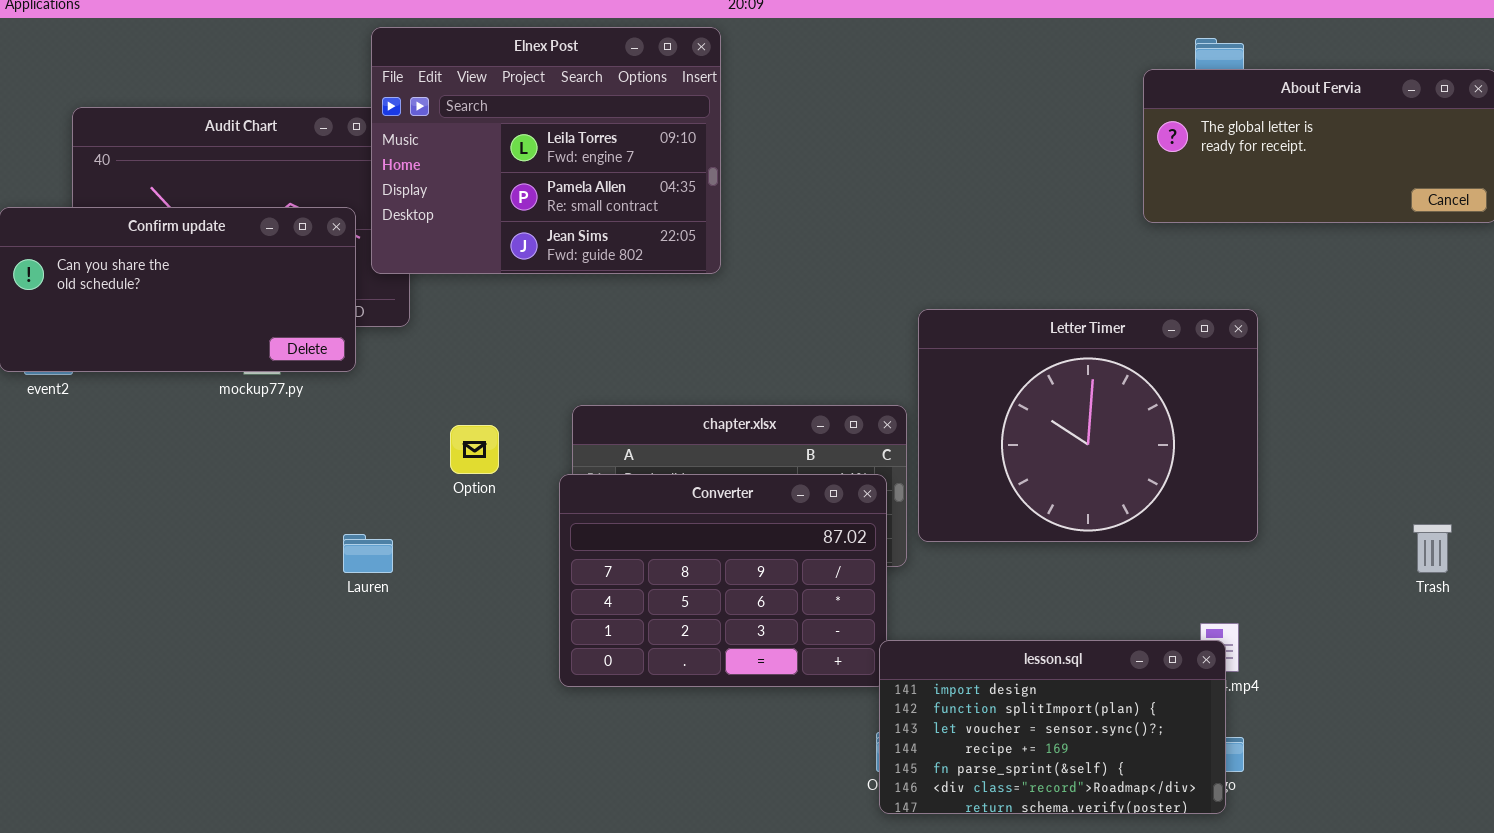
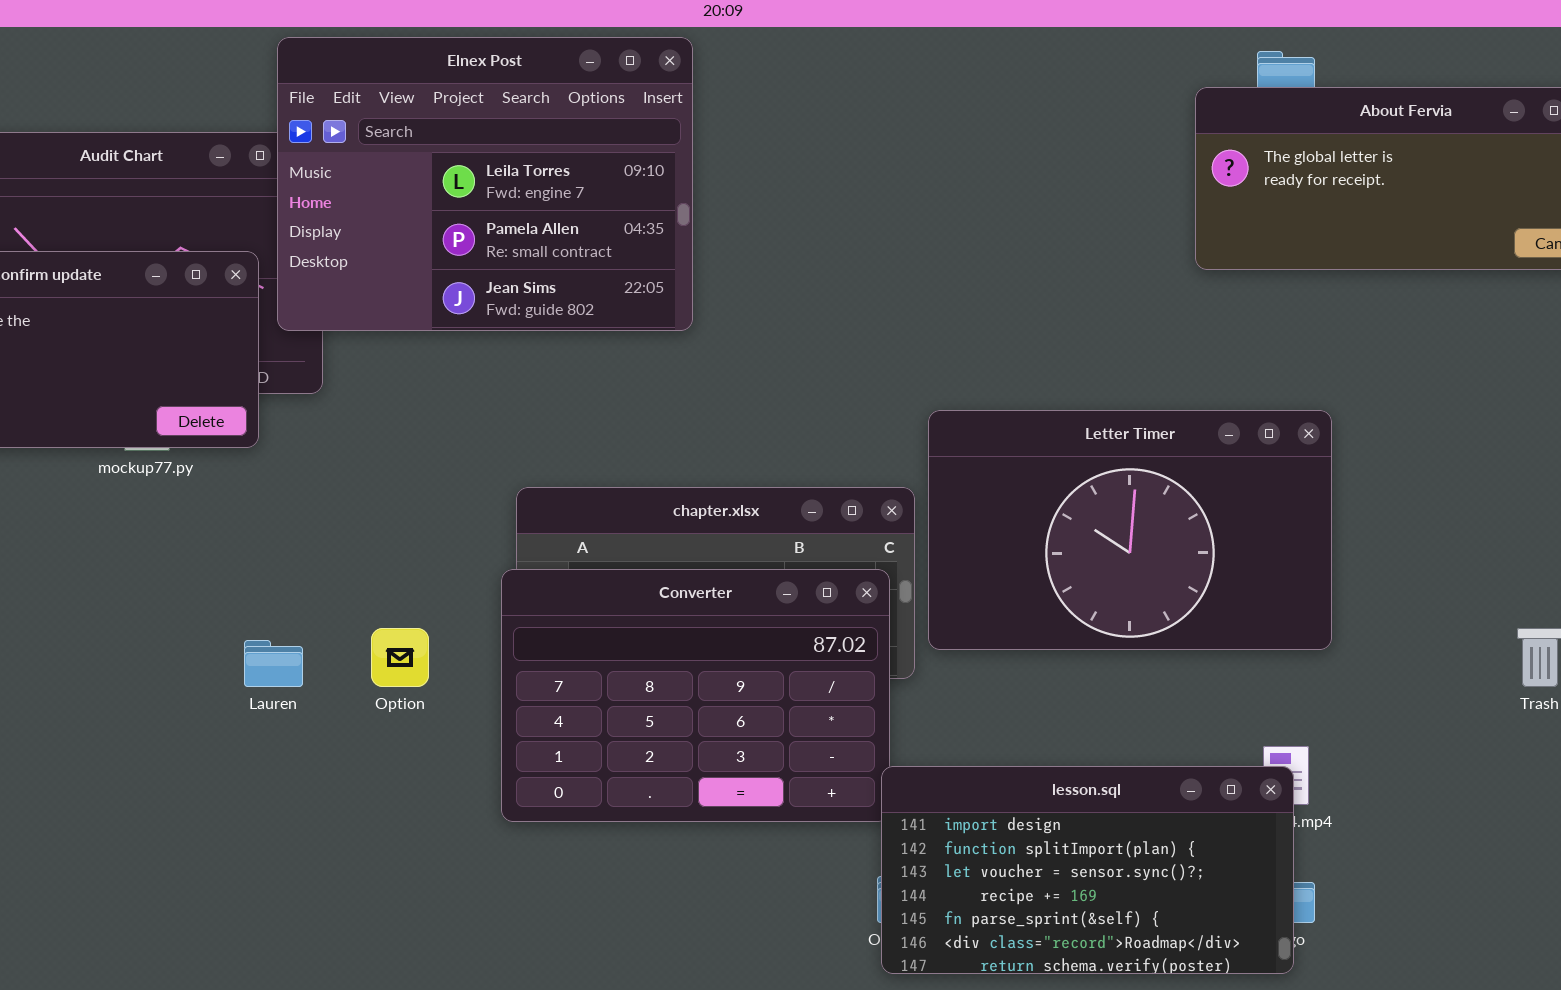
Letter Timer: [918,309,1258,542] -> [928,410,1332,650], resized
Option: [450,425,499,474] -> [371,628,429,687], moved

